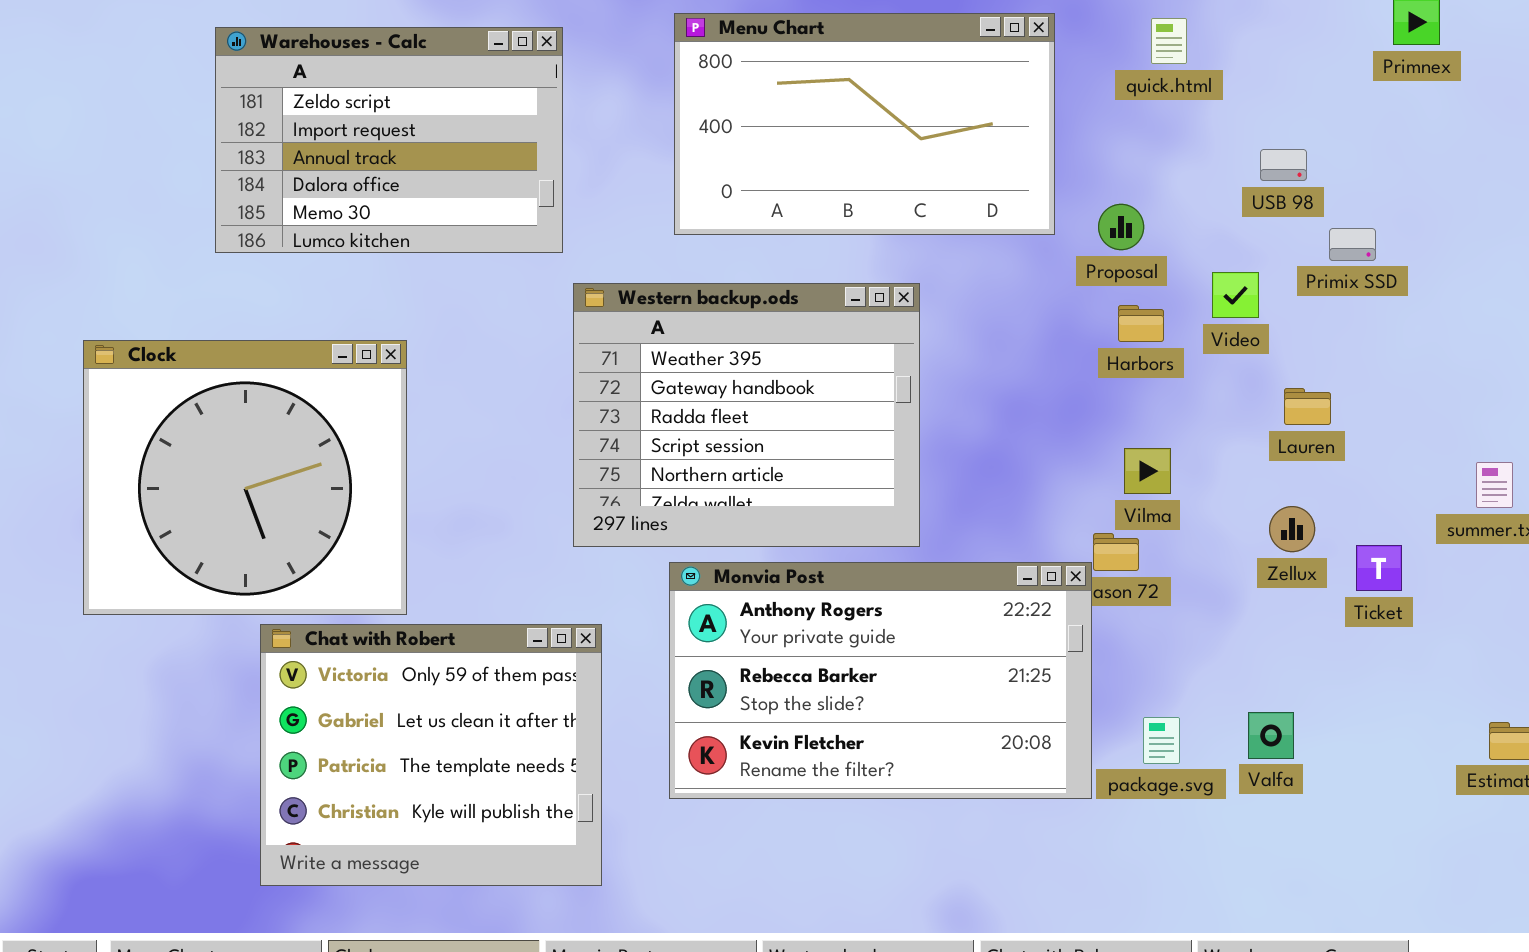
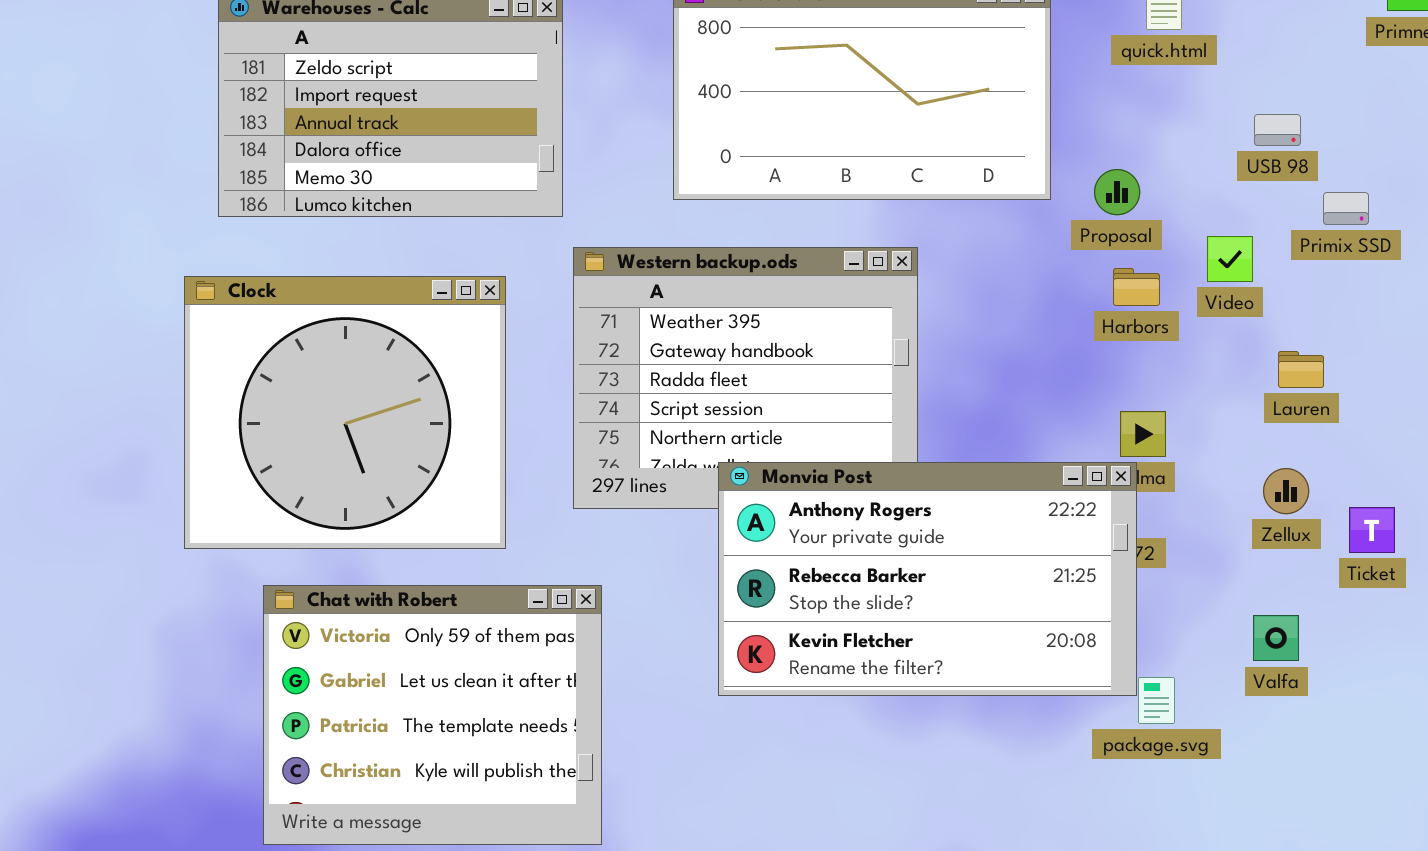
Clock: [83,340,407,615] -> [184,276,506,549], moved
Monvia Post: [669,562,1092,799] -> [718,462,1137,696], moved
Valfa: [1248,712,1294,759] -> [1253,615,1299,661], moved

